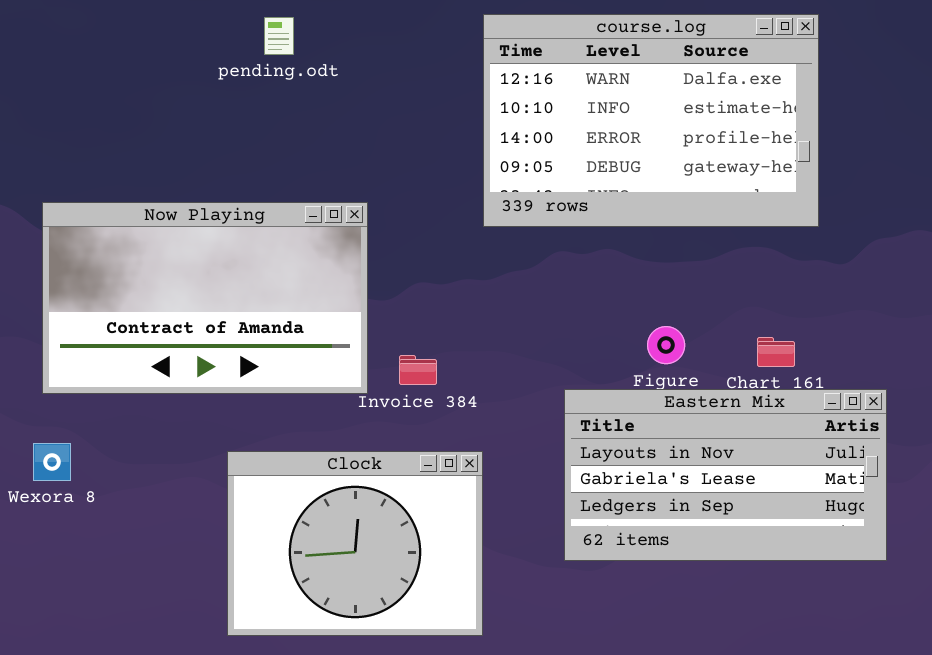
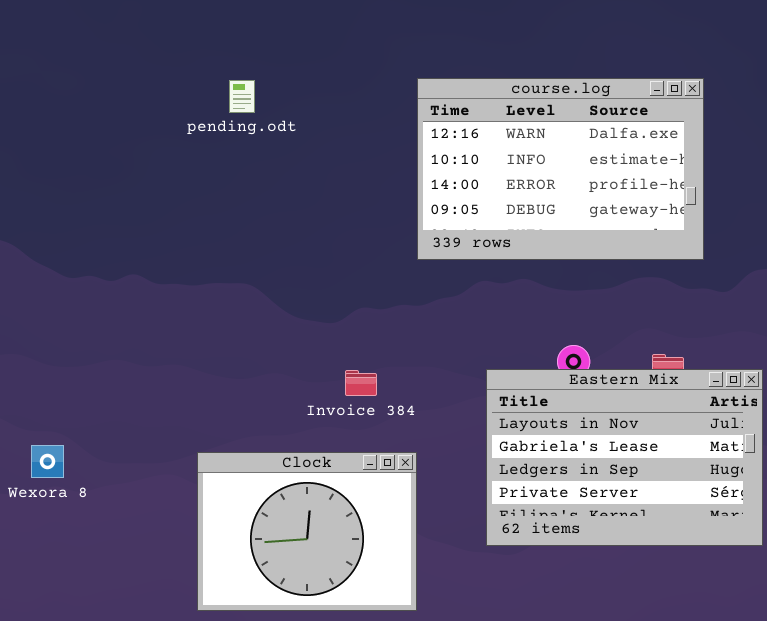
Now Playing: [42,202,368,394] -> none, closed
Eastern Mix: [564,389,887,561] -> [486,369,763,546], resized

